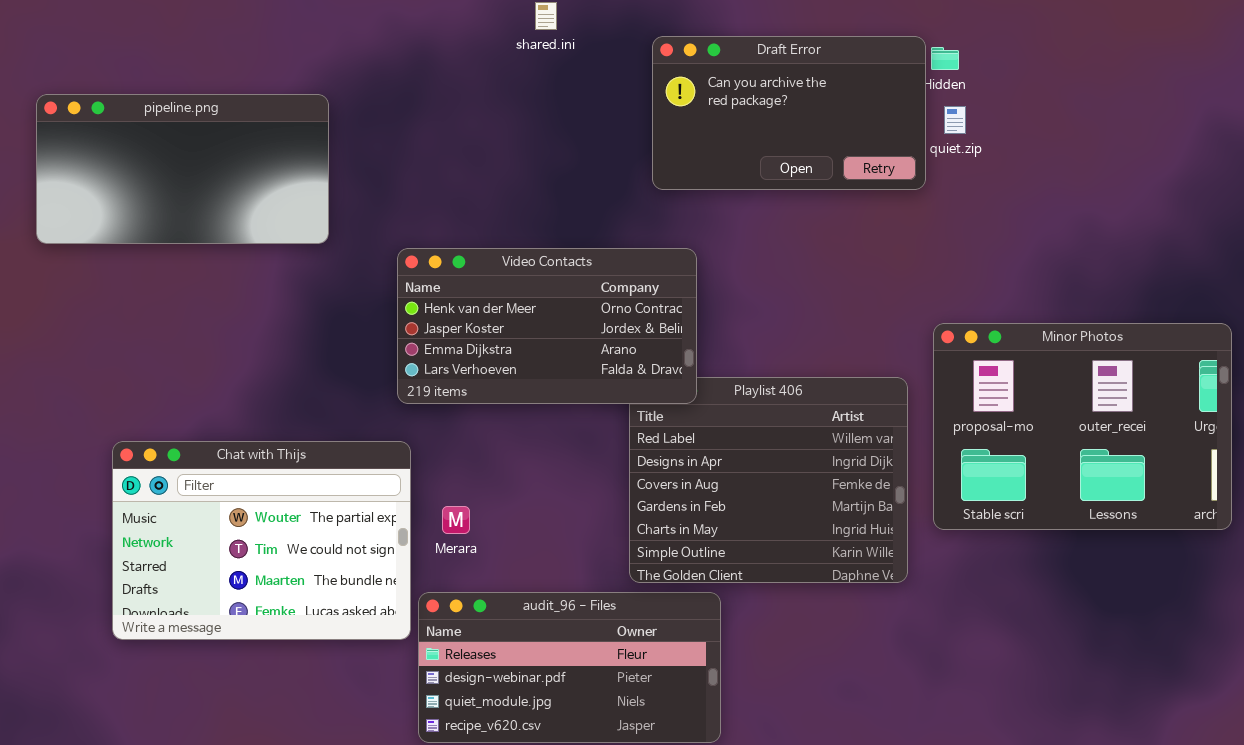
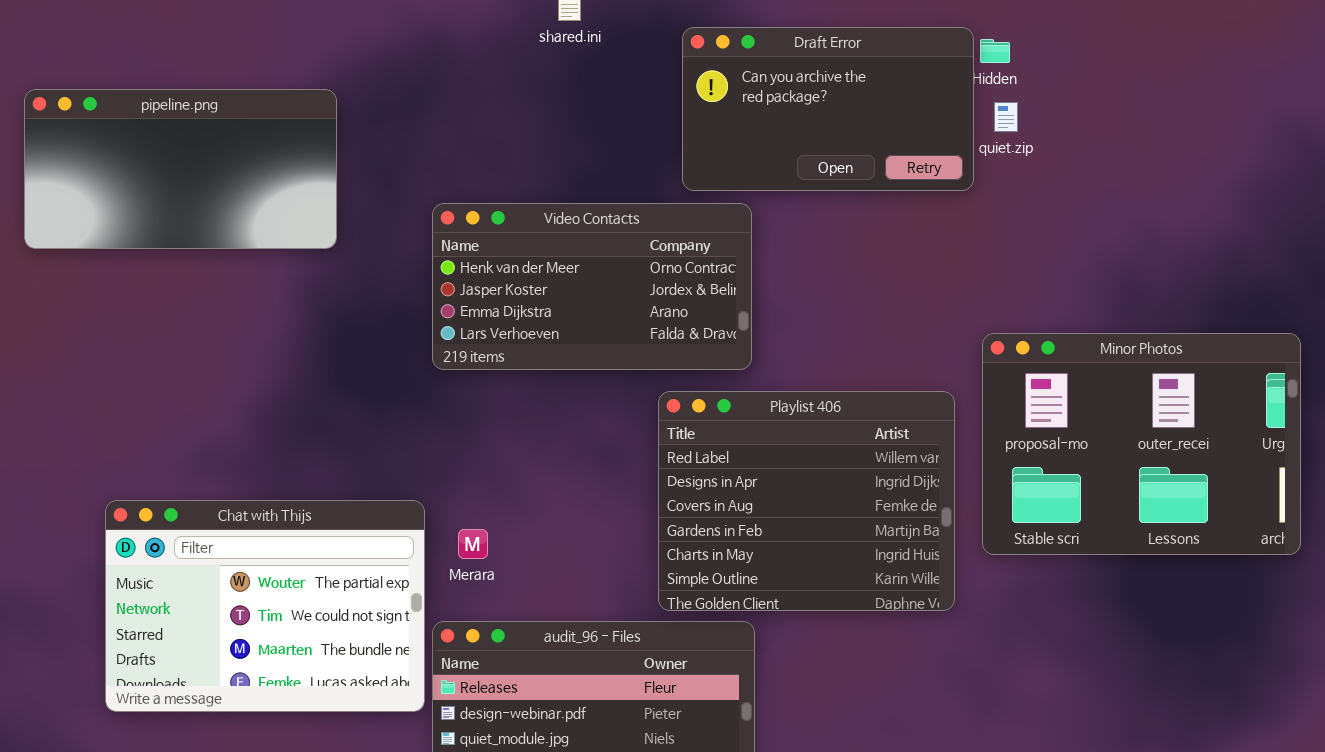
Video Contacts: [397,248,697,404] -> [432,203,752,370], moved
Chat with Thijs: [112,441,411,640] -> [105,500,425,712], moved

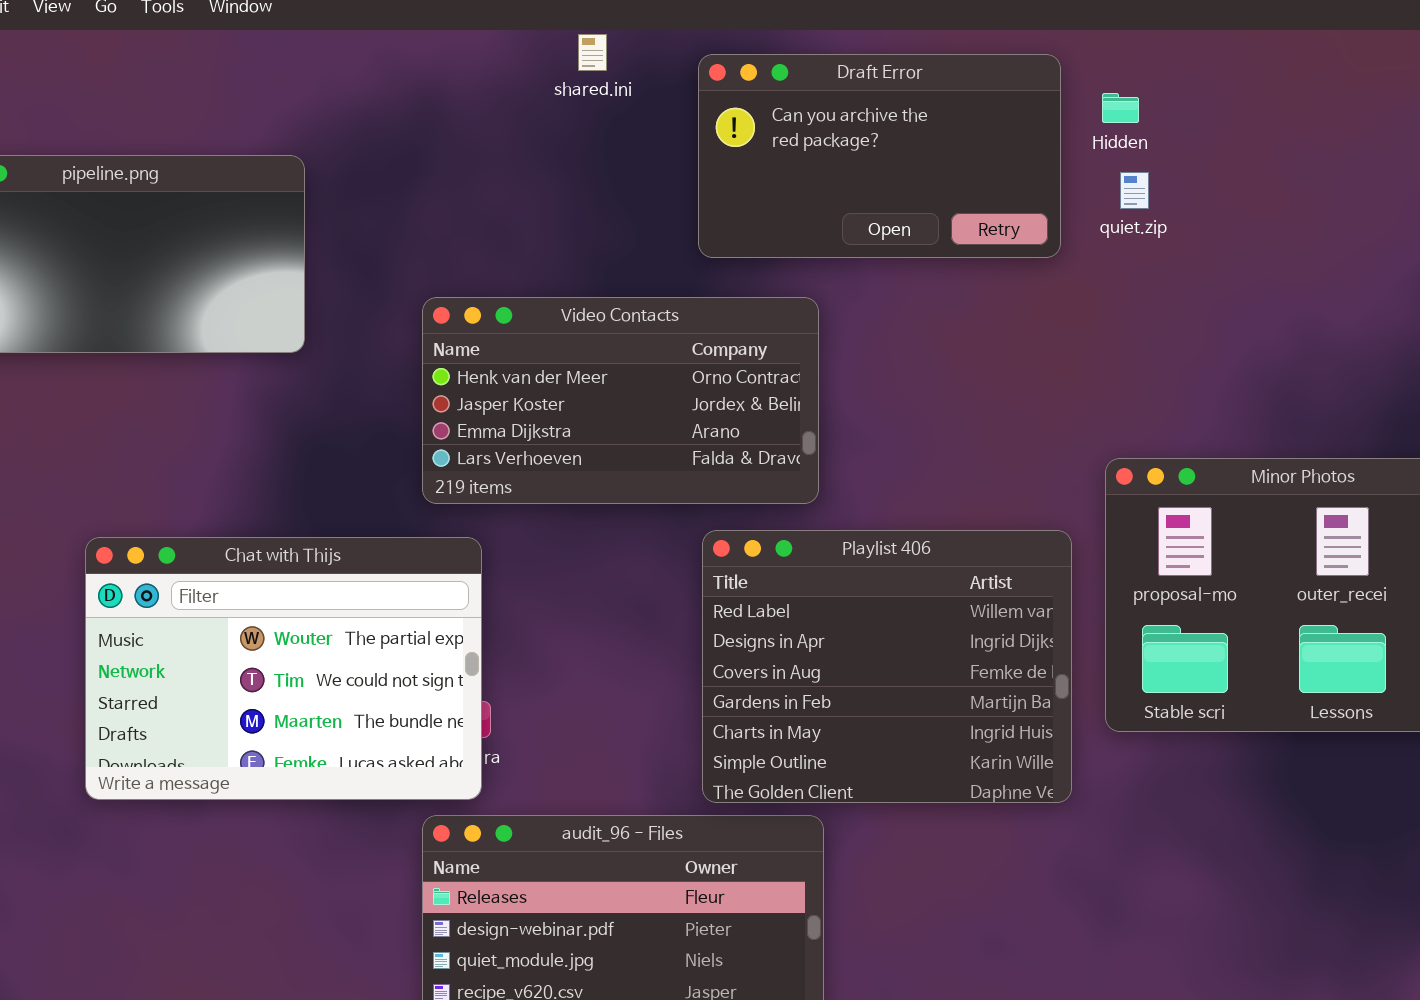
Draft Error: [682,27,974,191] -> [698,54,1061,258], moved
Chat with Thijs: [105,500,425,712] -> [85,537,482,800], moved

